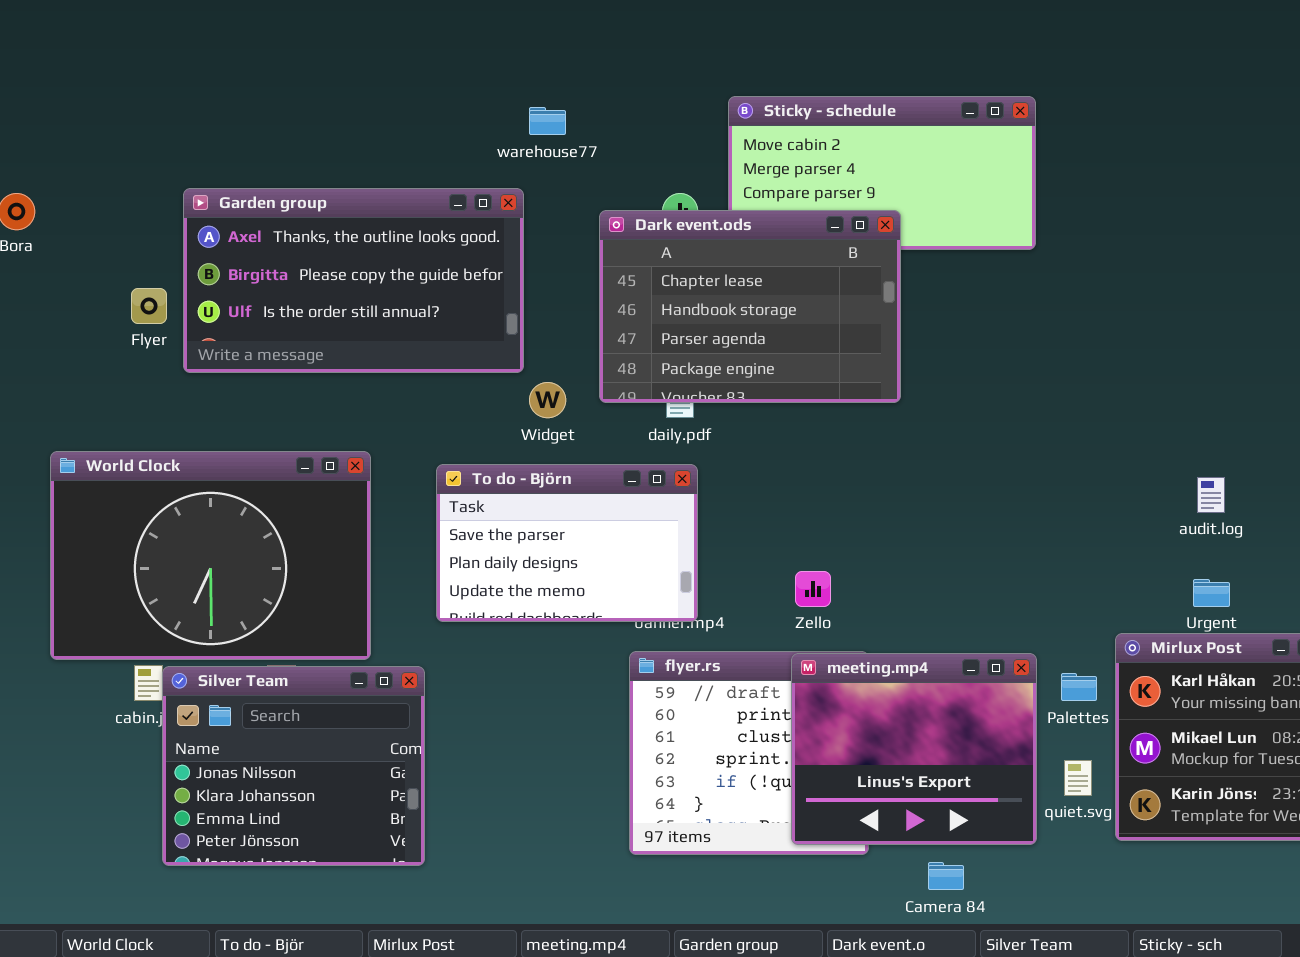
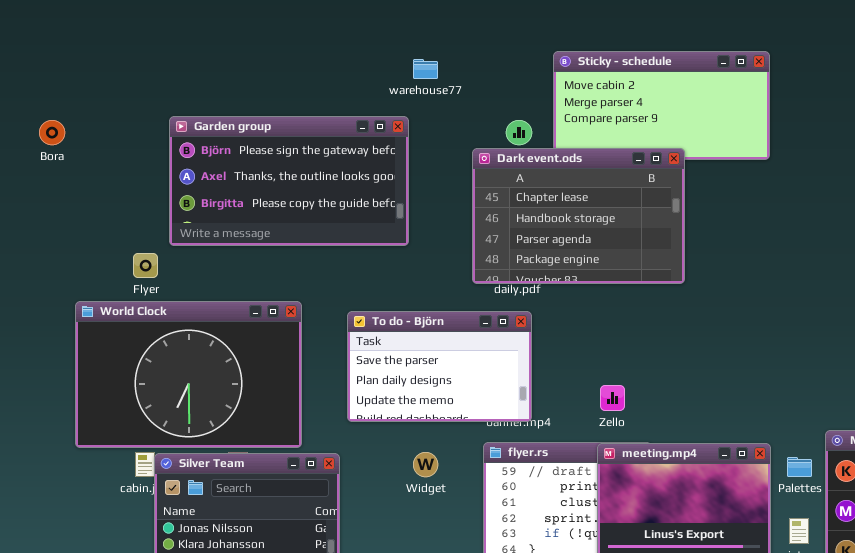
Garden group: [183,188,524,373] -> [169,116,409,246], scrolled up 1 row
Dark event.ods: [599,210,901,403] -> [472,148,685,284], moved
Flyer: [131,288,167,324] -> [133,253,158,278], moved
Widget: [529,382,566,418] -> [413,452,438,477], moved

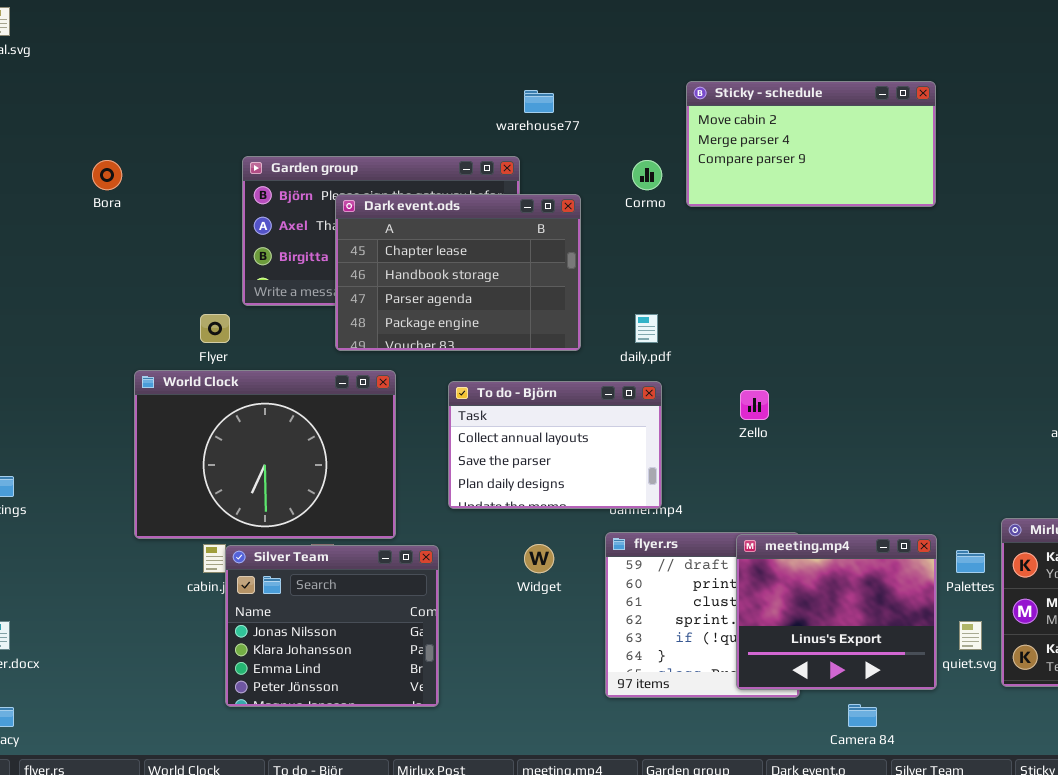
Dark event.ods: [472,148,685,284] -> [335,194,581,351], moved
To do - Björn: [347,311,532,422] -> [448,381,662,509], scrolled up 1 row
Zello: [600,385,625,411] -> [740,390,769,420], moved

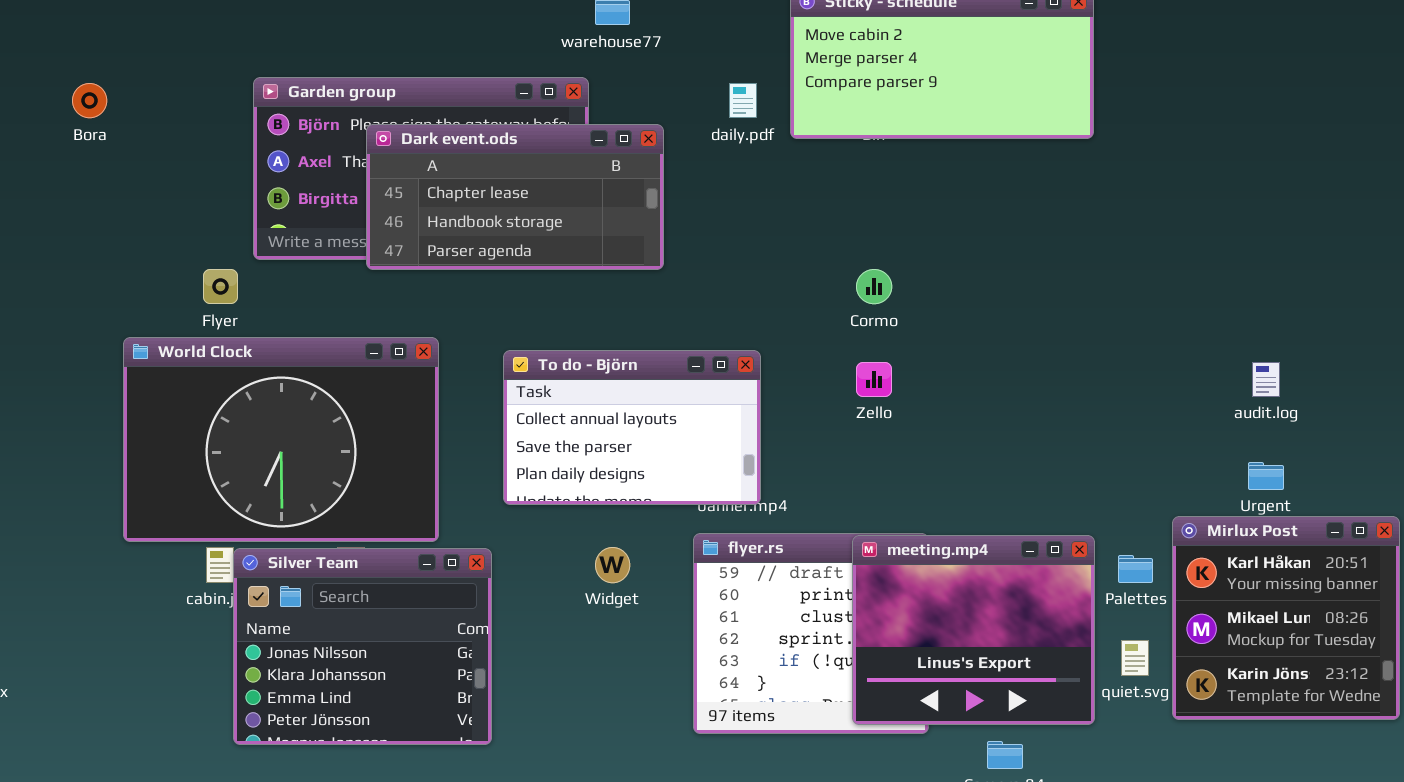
Cormo: [632,160,662,190] -> [856,269,892,304], moved
Dark event.ods: [335,194,581,351] -> [366,124,664,270], resized
daily.pdf: [635,314,658,343] -> [729,83,757,118], moved

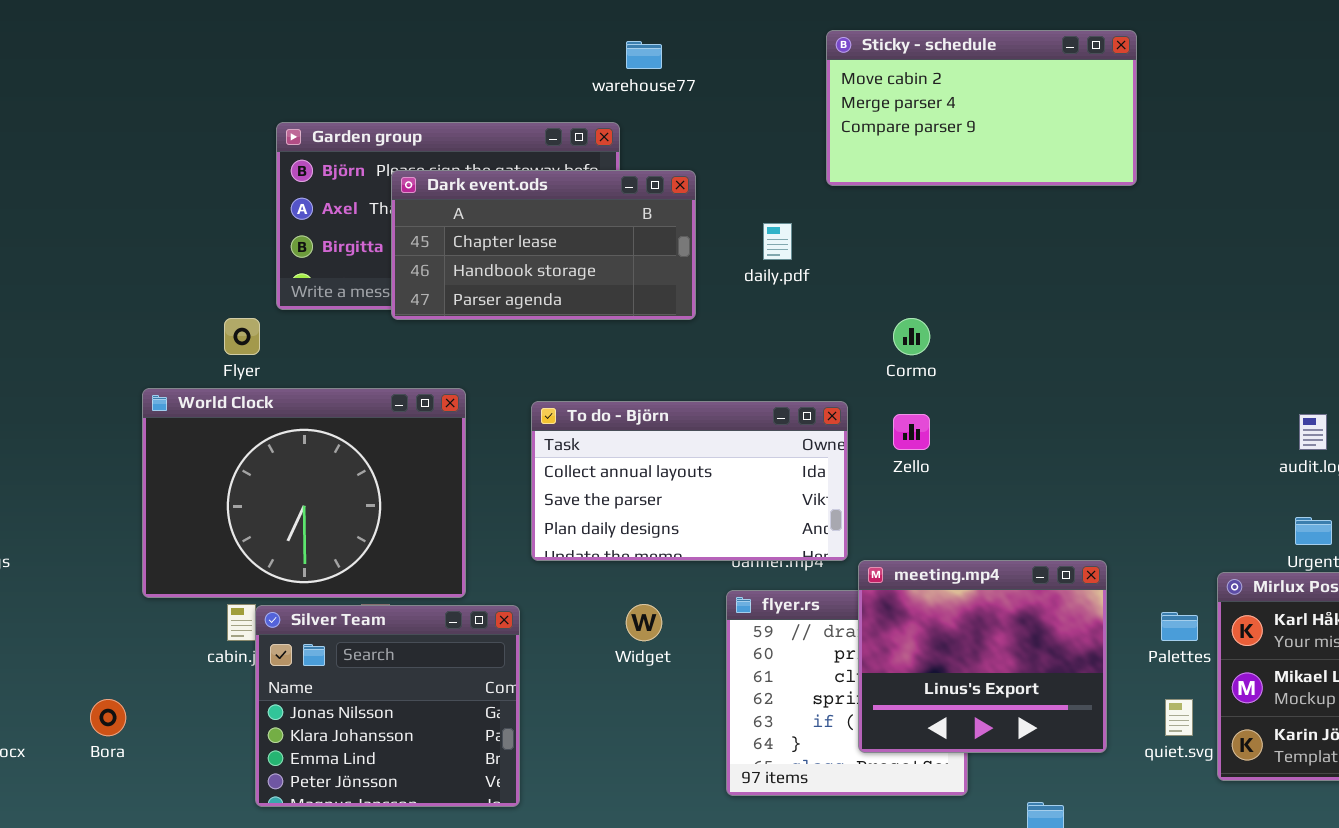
Bora: [72,83,107,118] -> [90,699,126,736], moved
daily.pdf: [729,83,757,118] -> [763,223,792,260], moved
To do - Björn: [503,350,761,505] -> [531,401,848,561], resized
meeting.mp4: [852,535,1095,725] -> [858,560,1107,753], moved

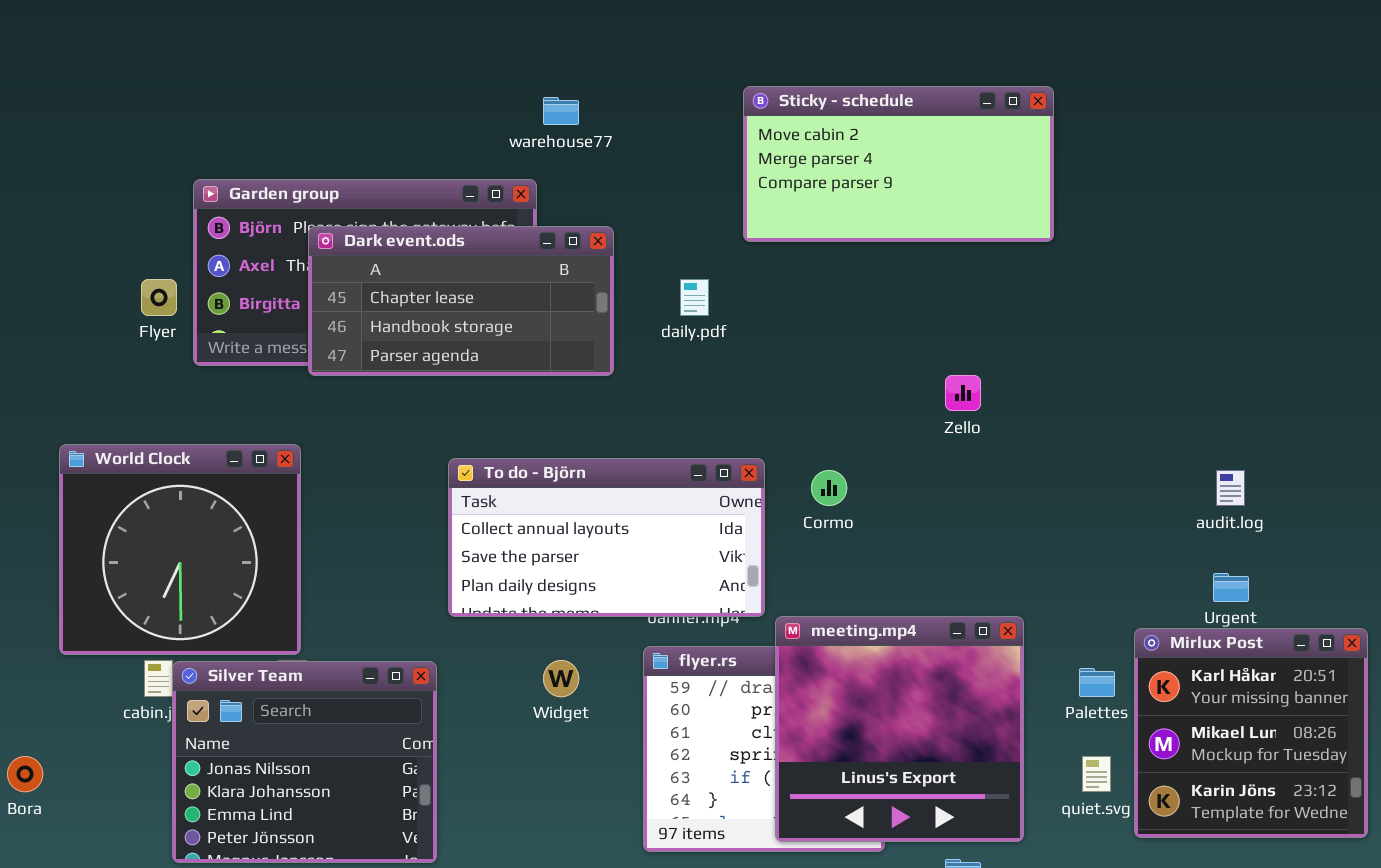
Flyer: [224,318,260,355] -> [141,279,177,316], moved
Cormo: [893,318,930,355] -> [811,470,847,506], moved
World Clock: [142,388,466,598] -> [59,444,301,655], resized
Zello: [893,414,930,450] -> [945,375,981,411], moved
meeting.mp4: [858,560,1107,753] -> [775,616,1024,842], resized

